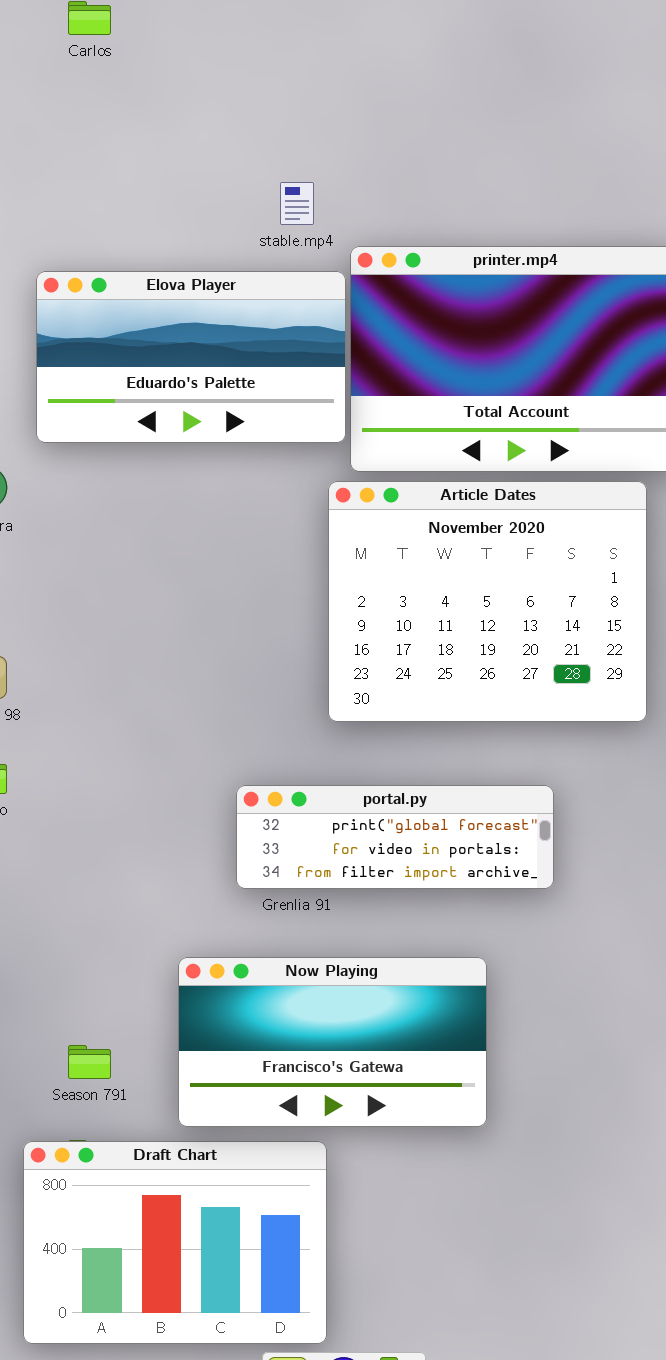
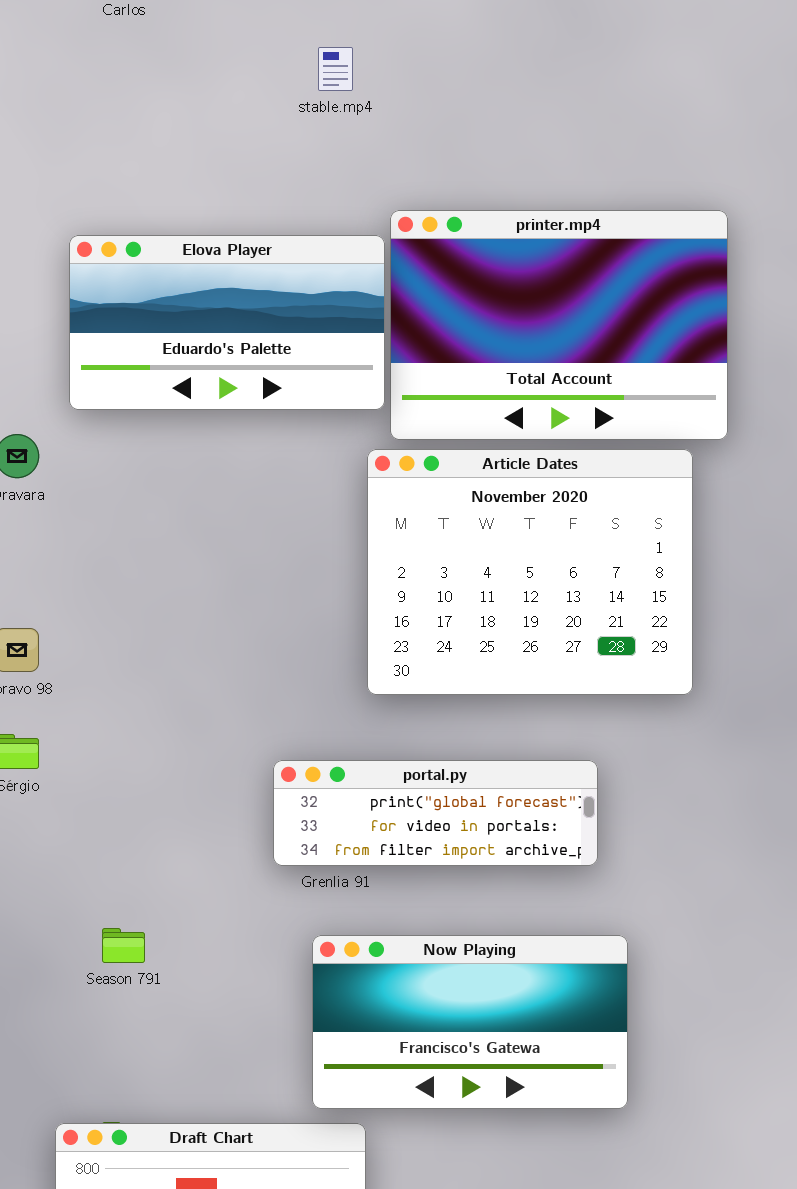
stable.mp4: [280,182,314,225] -> [318,47,353,91], moved
Now Playing: [178,957,487,1127] -> [312,935,628,1109], moved
Season 791: [68,1045,111,1079] -> [102,928,145,963], moved

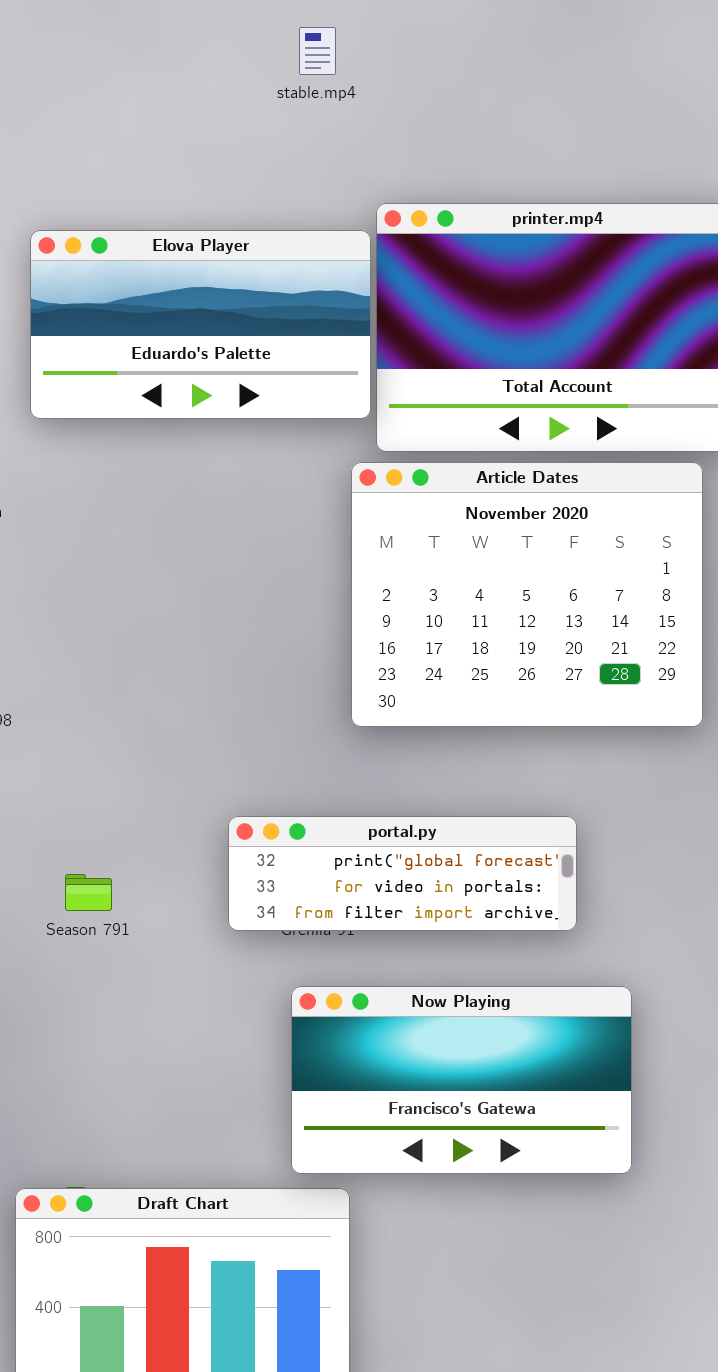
portal.py: [273,760,598,866] -> [228,816,577,931], moved
Season 791: [102,928,145,963] -> [65,874,112,911], moved

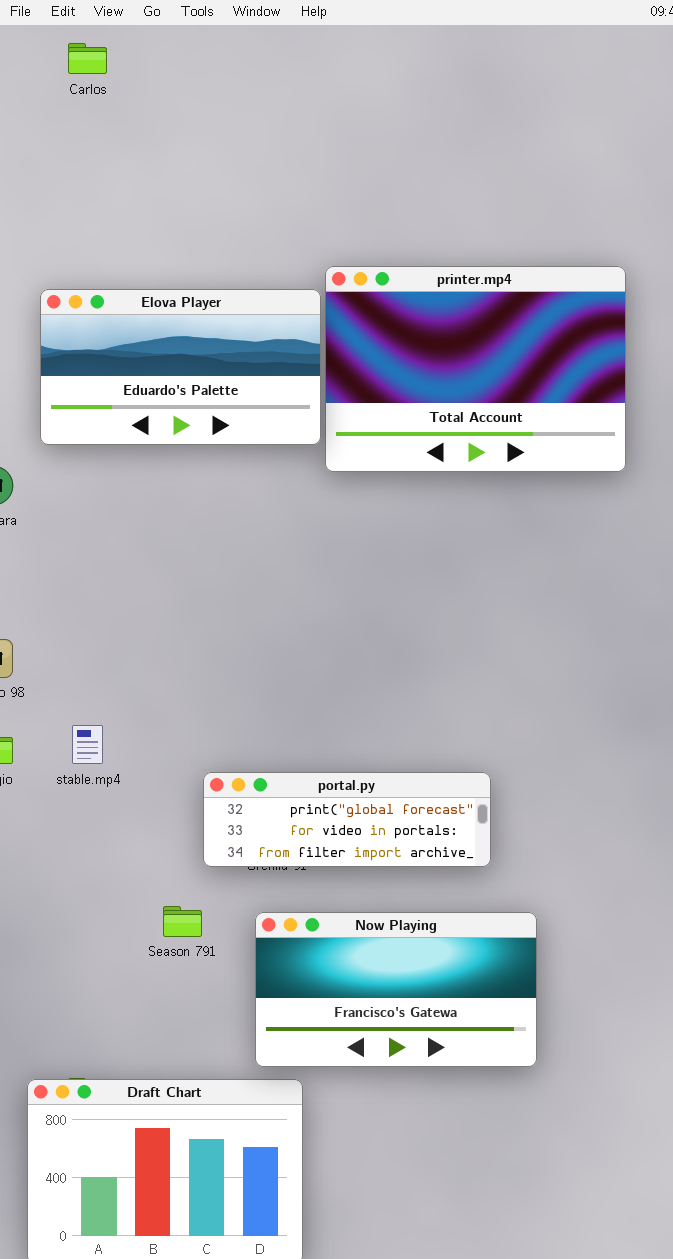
stable.mp4: [299,27,336,75] -> [72,725,103,764], moved
Article Dates: [351,462,703,727] -> none, closed
Season 791: [65,874,112,911] -> [163,906,202,937], moved

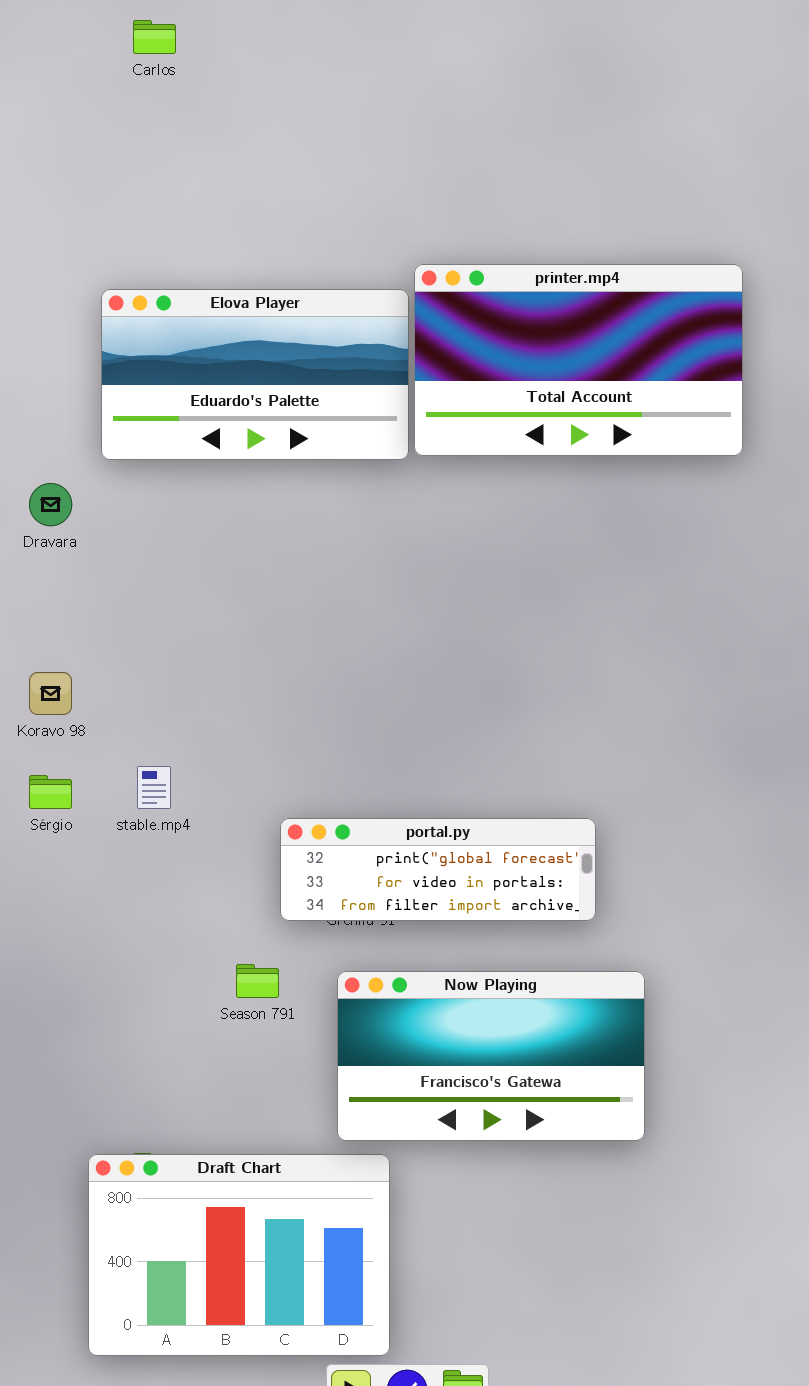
printer.mp4: [325,266,626,472] -> [414,264,743,456], resized

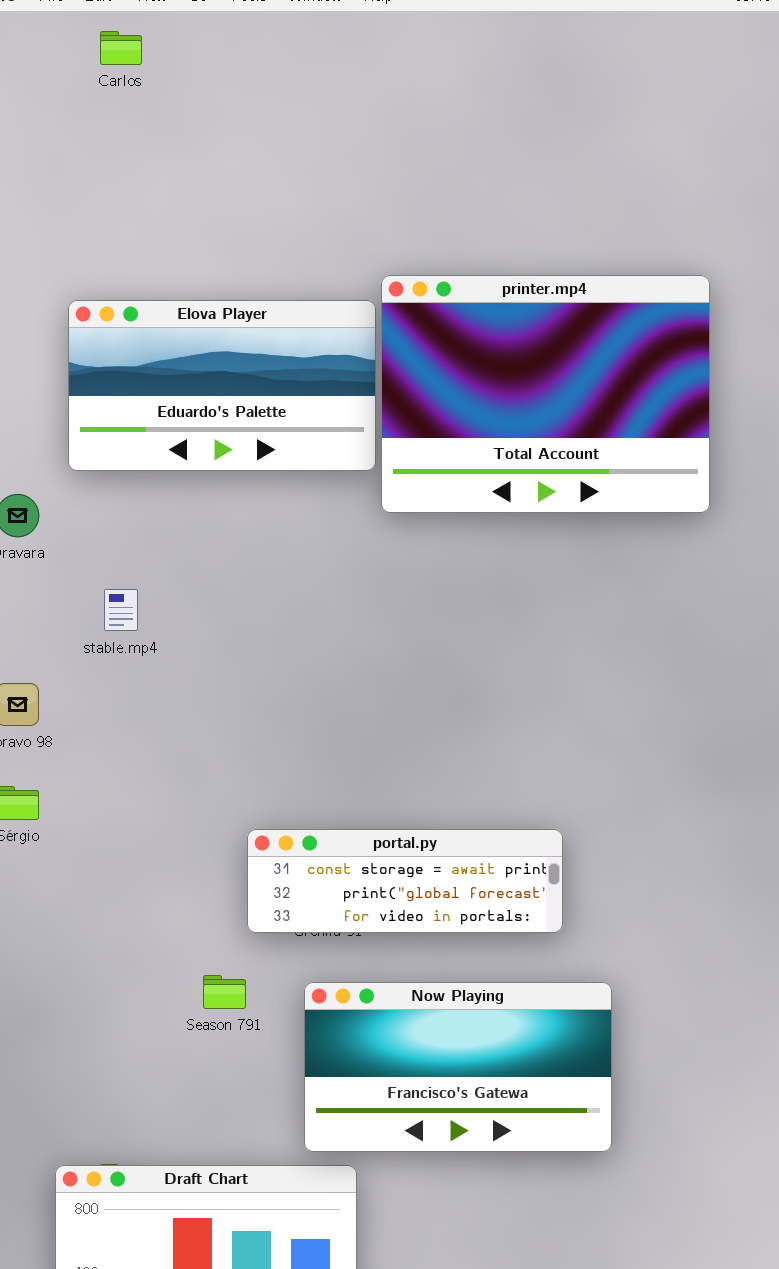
printer.mp4: [414,264,743,456] -> [381,275,710,513], resized
stable.mp4: [137,766,171,809] -> [104,589,138,631], moved
portal.py: [280,818,596,921] -> [247,829,563,933], scrolled up 1 row

